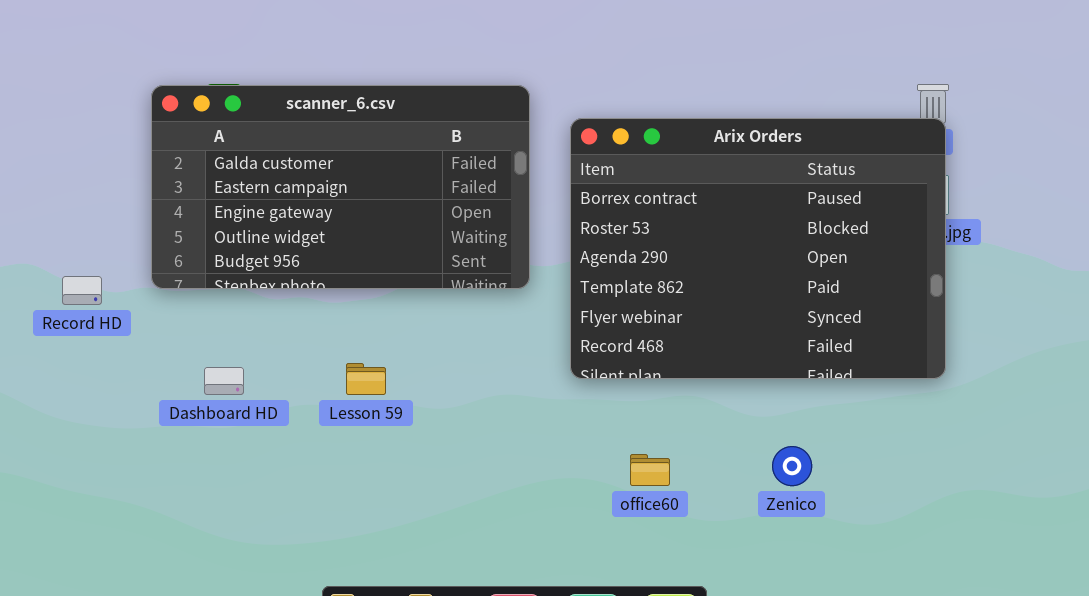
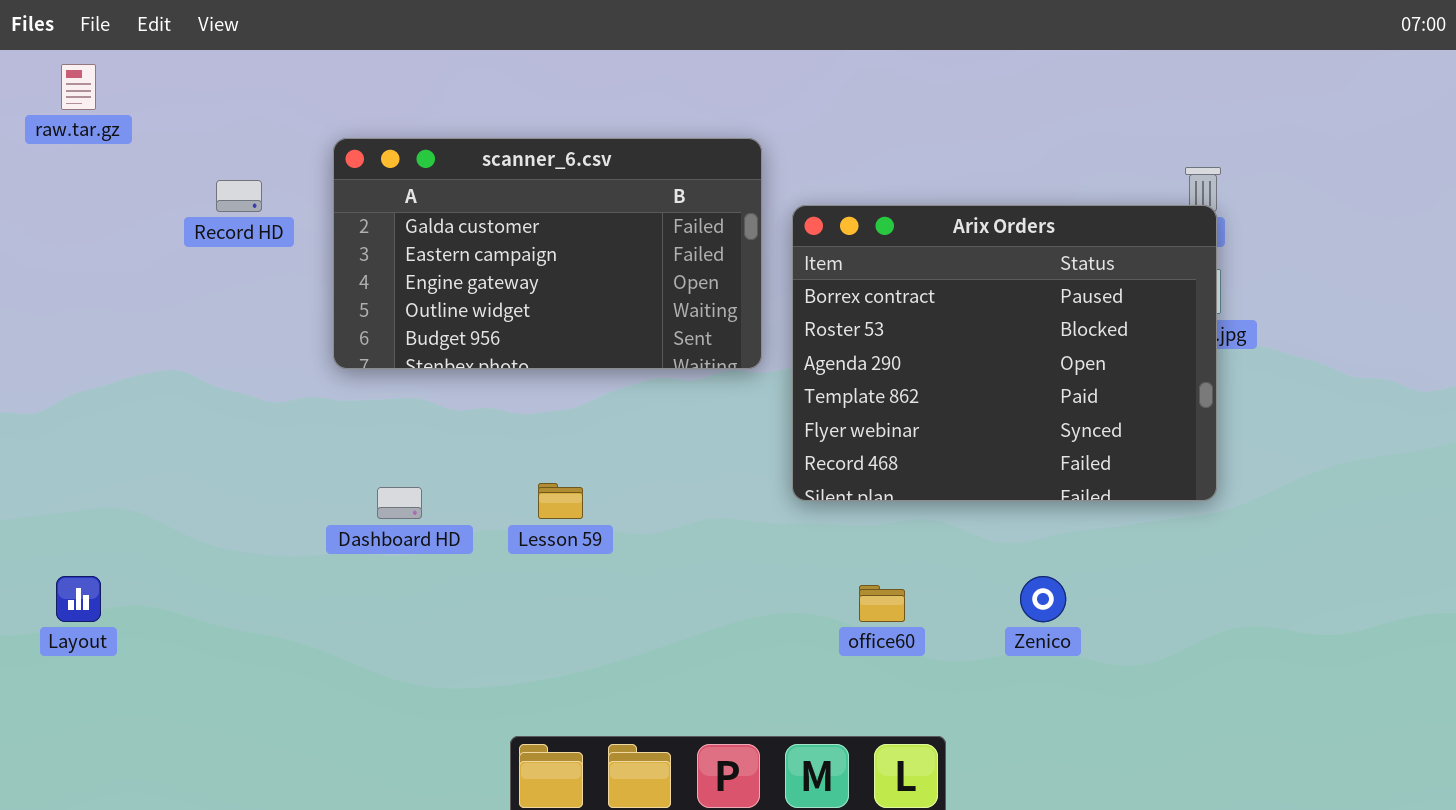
scanner_6.csv: [151,85,530,289] -> [333,138,762,369], moved
Record HD: [62,276,102,305] -> [216,180,262,212], moved

